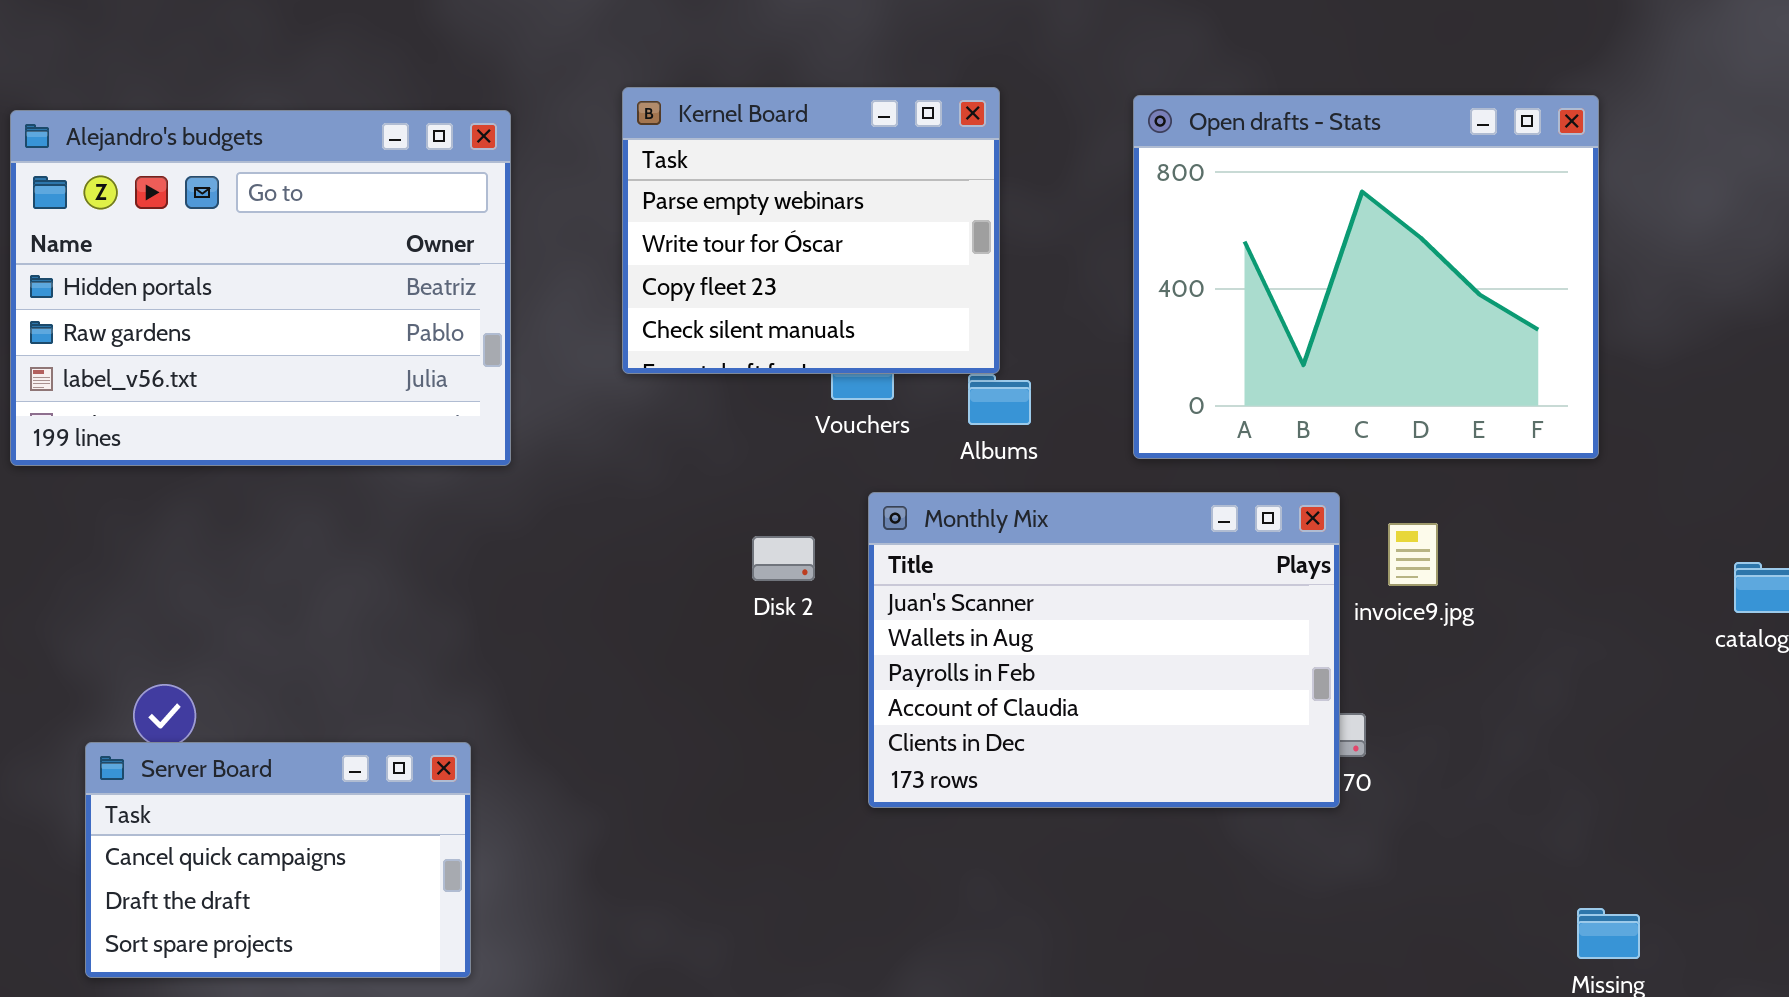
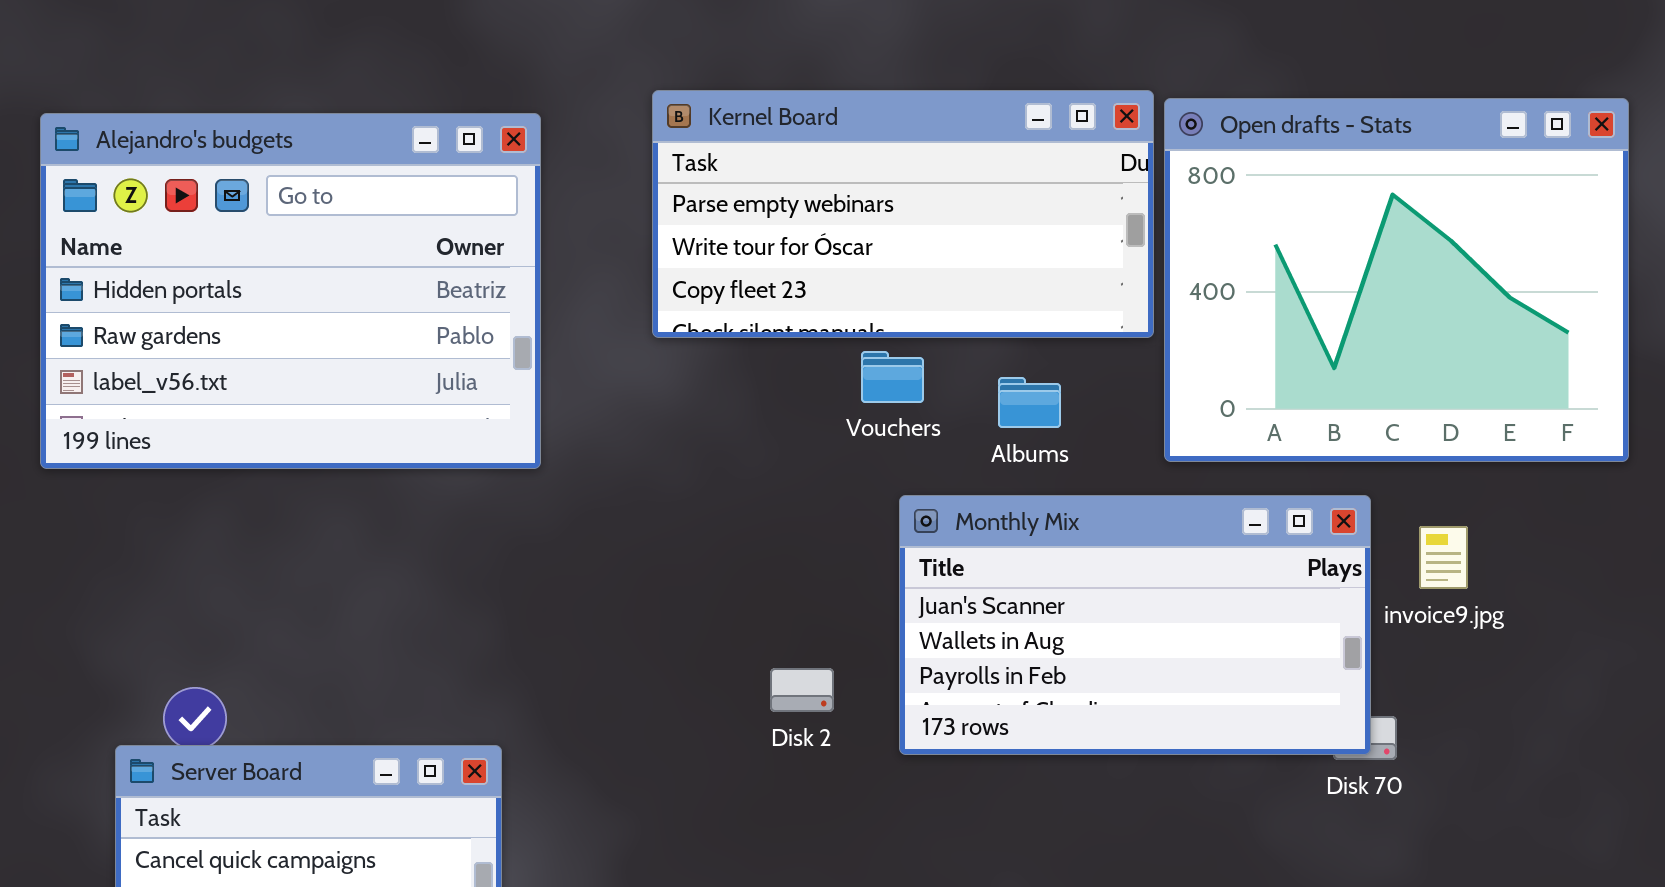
Kernel Board: [622,87,1000,374] -> [652,90,1154,338], resized
Monthly Mix: [868,492,1340,808] -> [899,495,1371,755], resized
Disk 2: [752,536,815,581] -> [770,668,834,712], moved

